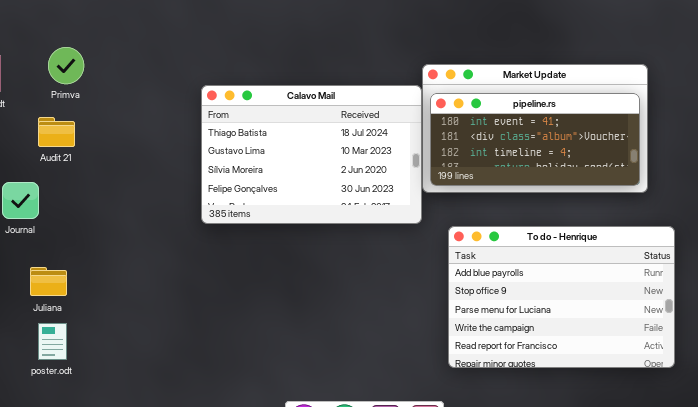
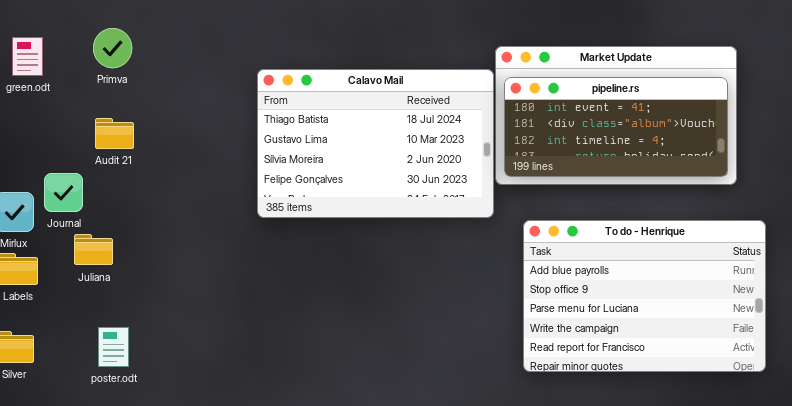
Audit 21: [38,117,75,147] -> [95,118,134,149], moved
Juliana: [30,267,67,296] -> [74,234,113,265], moved
poster.odt: [38,323,67,360] -> [98,327,129,367], moved

